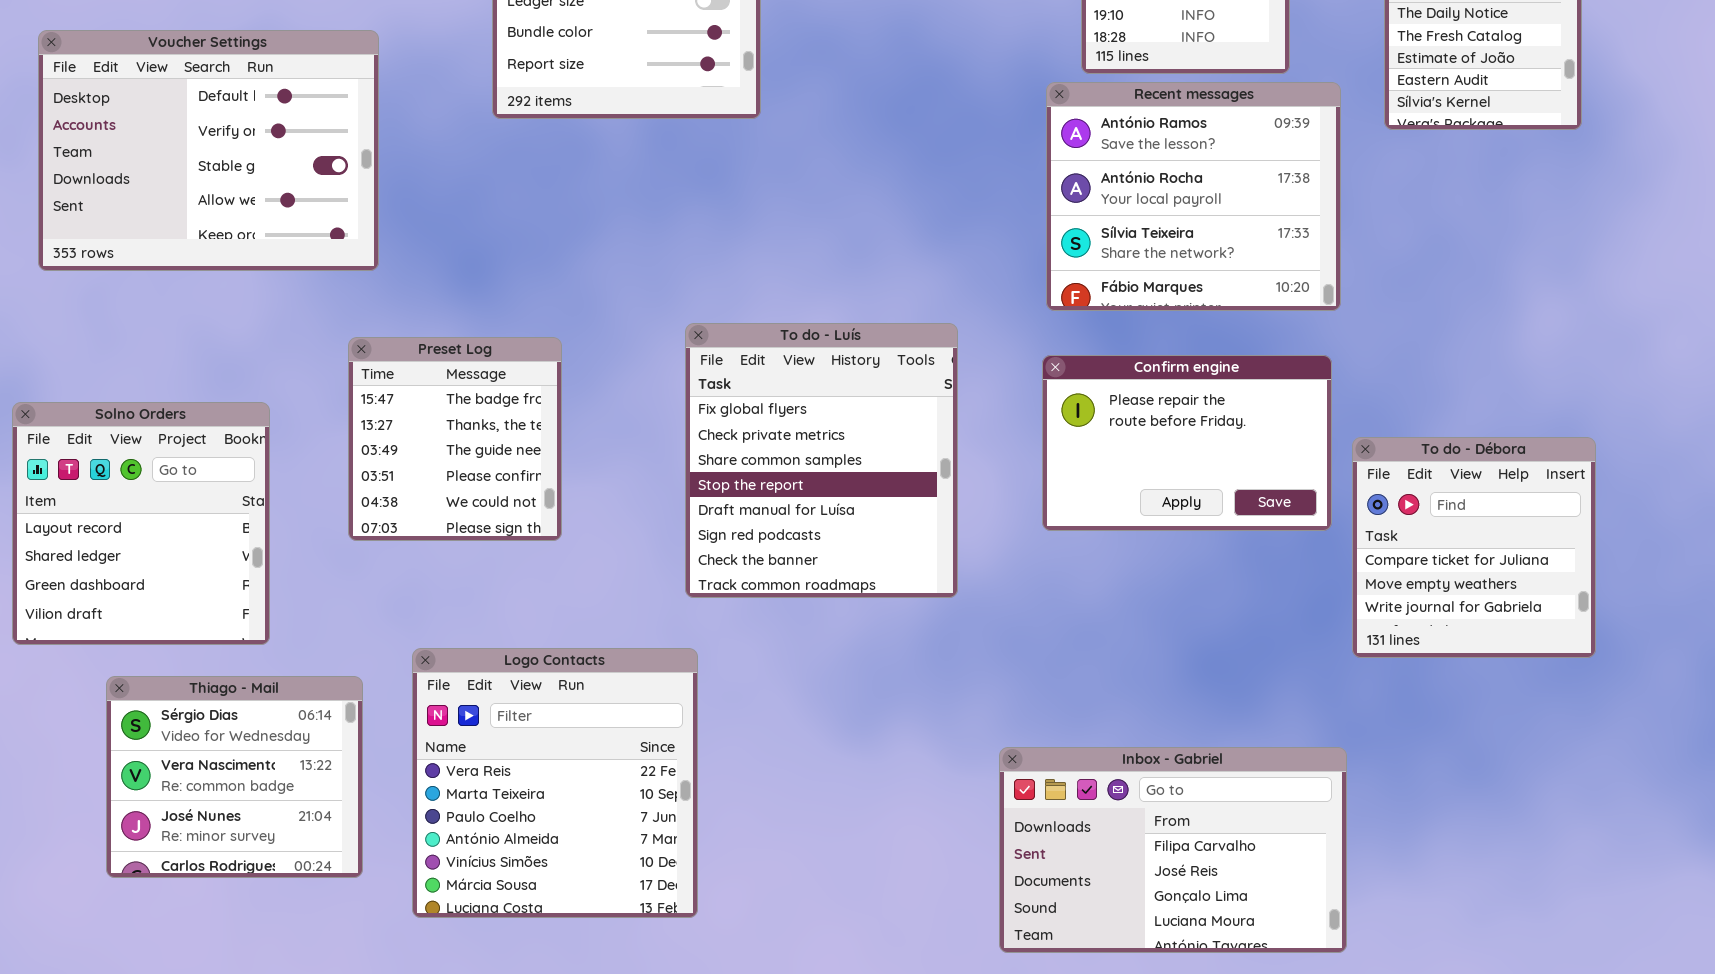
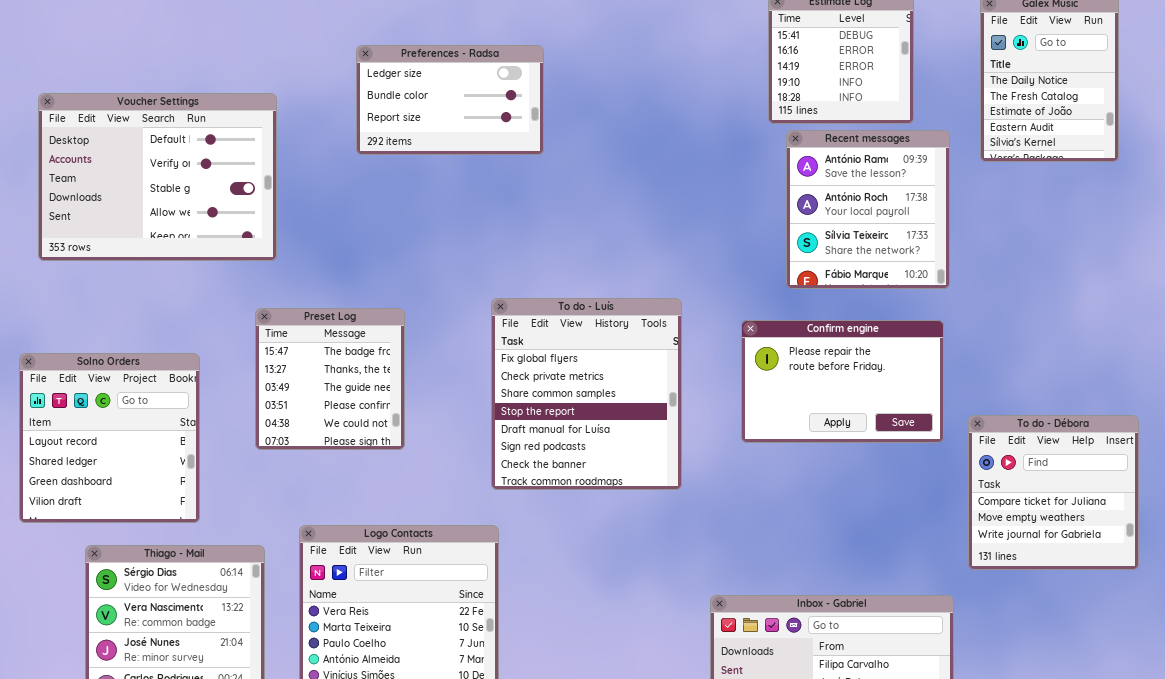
Recent messages: [1046,82,1341,311] -> [786,130,950,289], resized
To do - Débora: [1352,437,1596,658] -> [968,415,1139,570], moved

